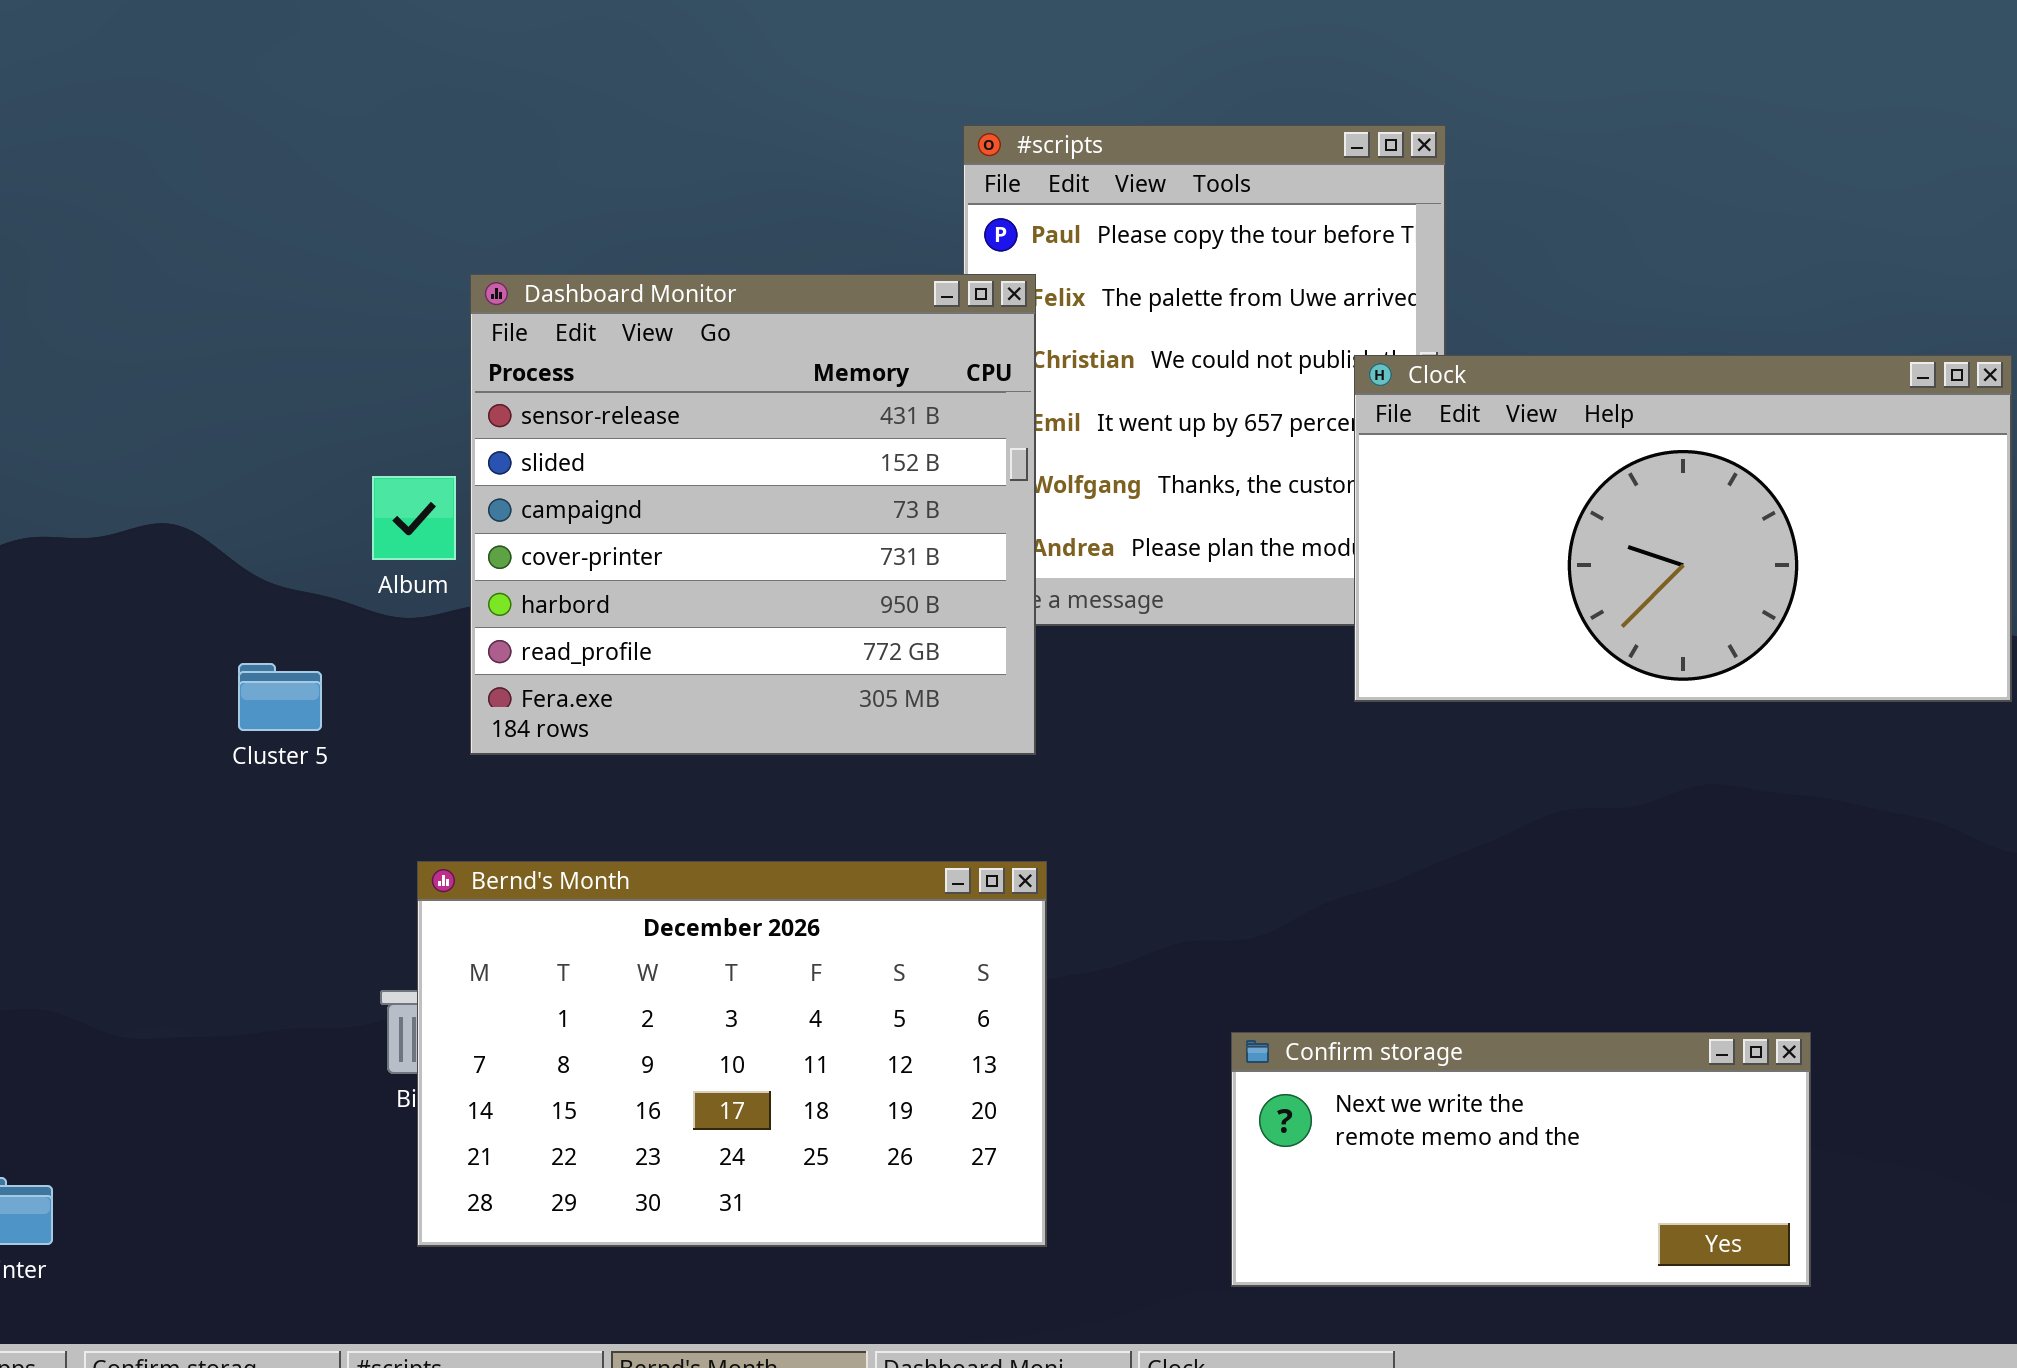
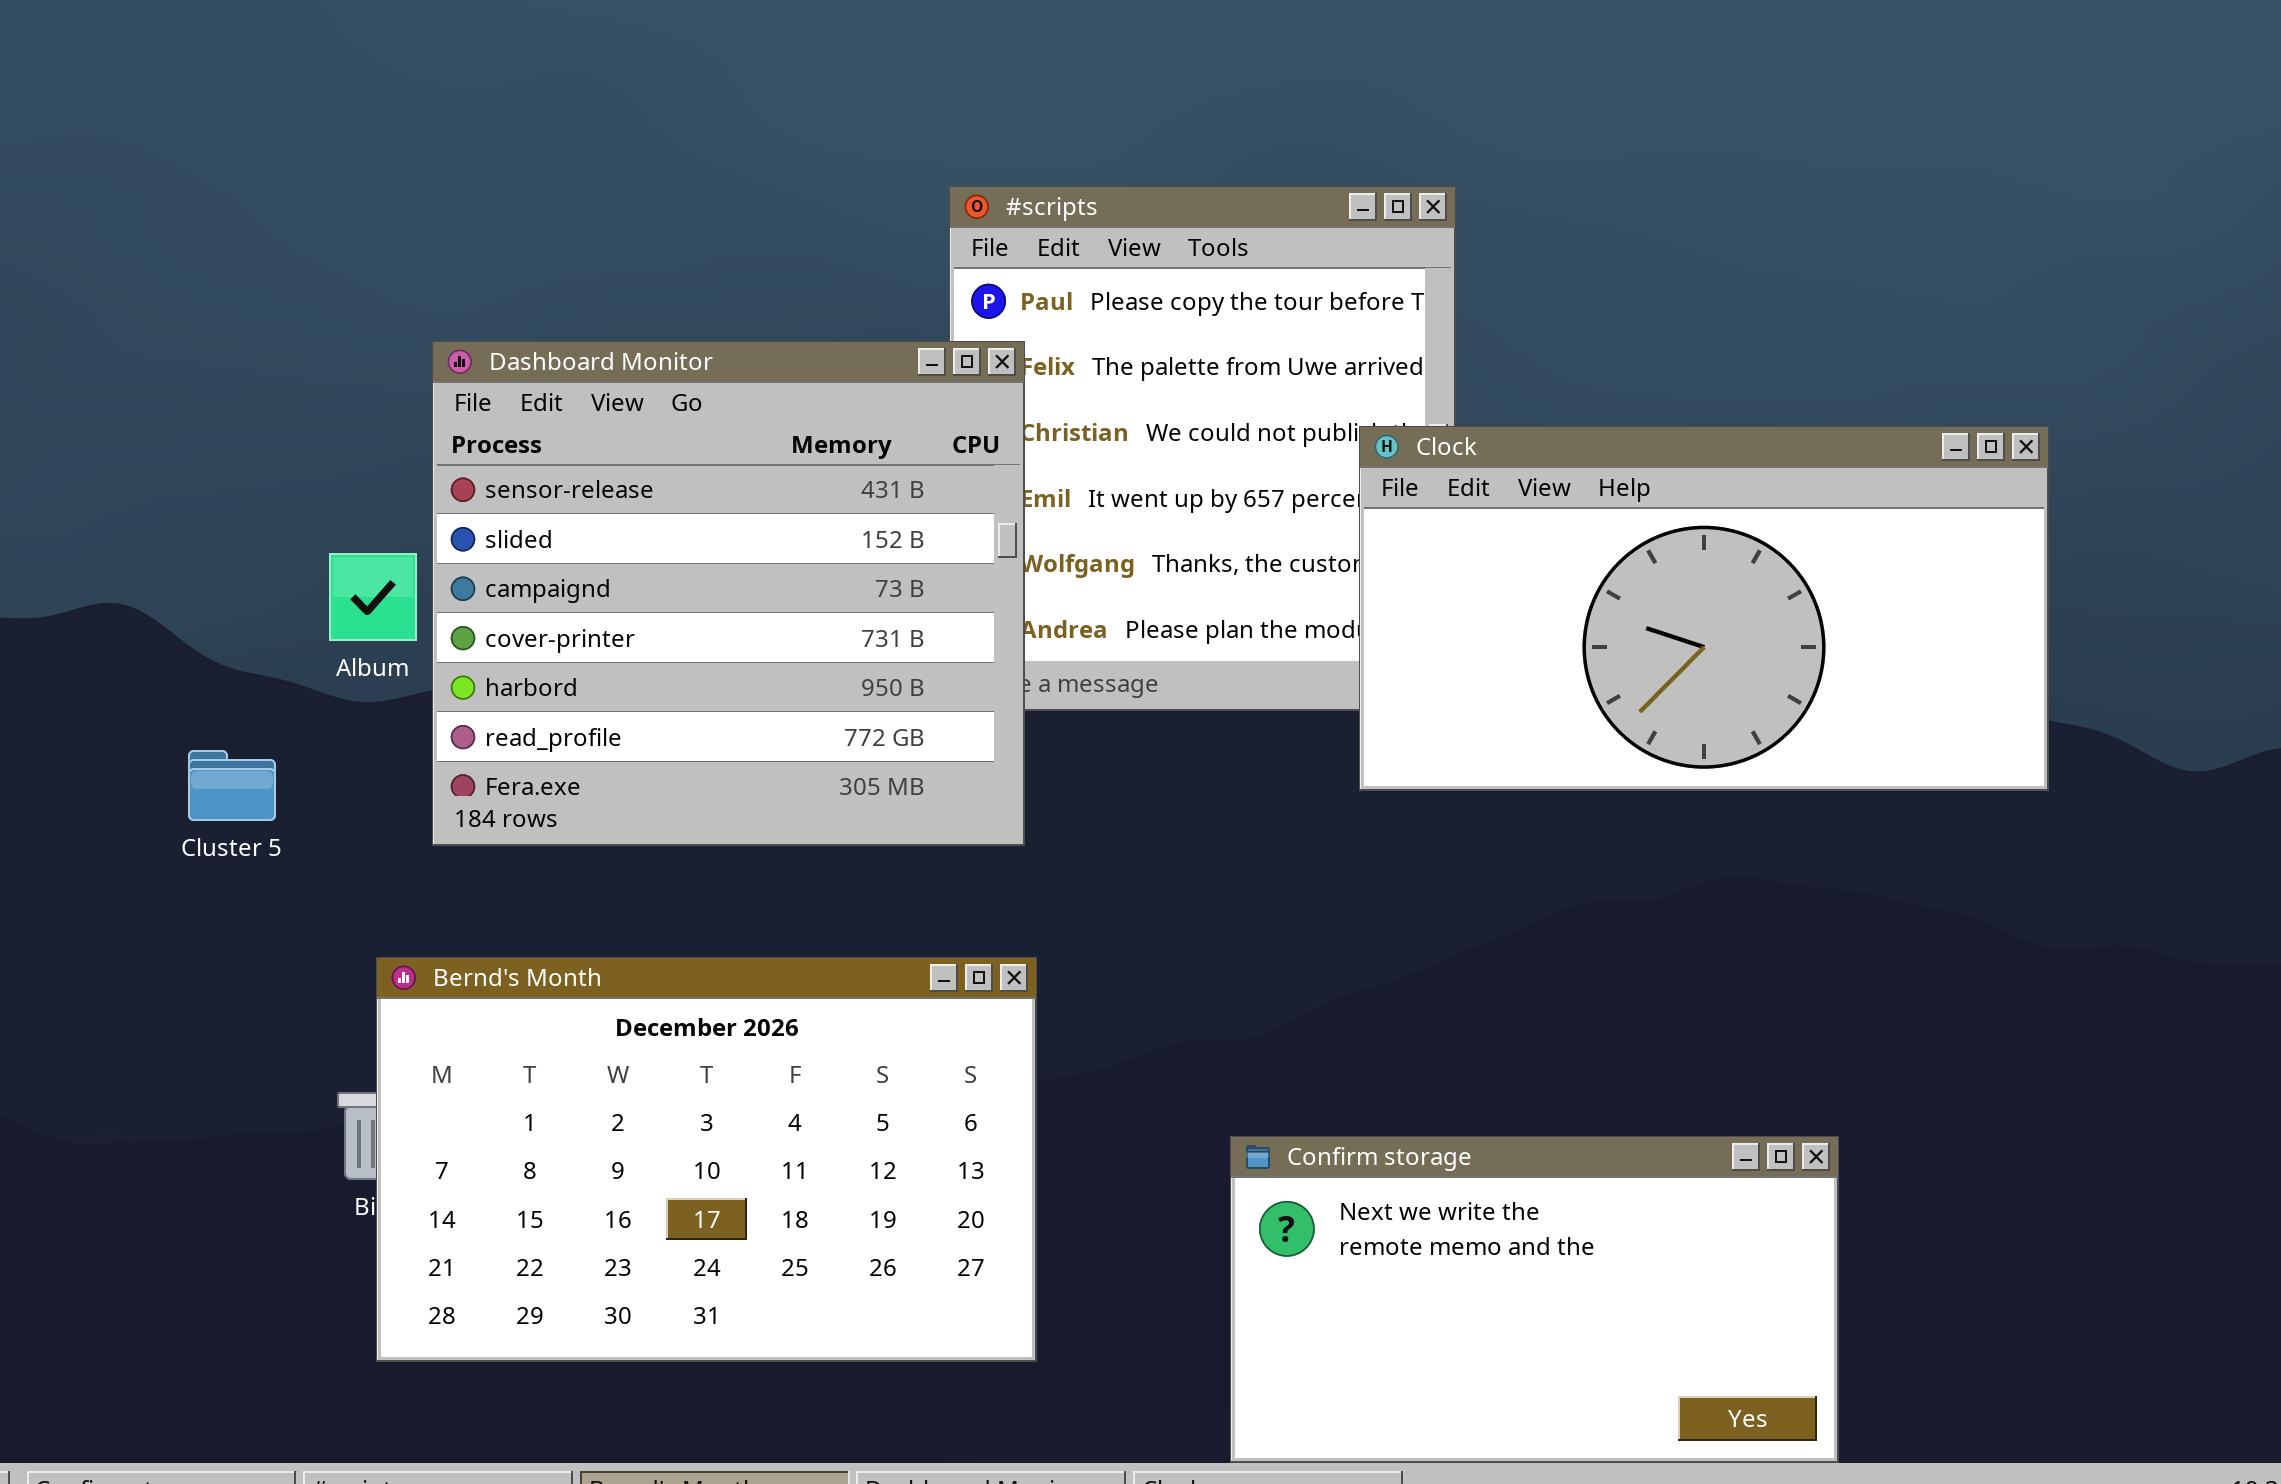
Confirm storage: [1231,1032,1811,1287] -> [1230,1136,1839,1463], resized

